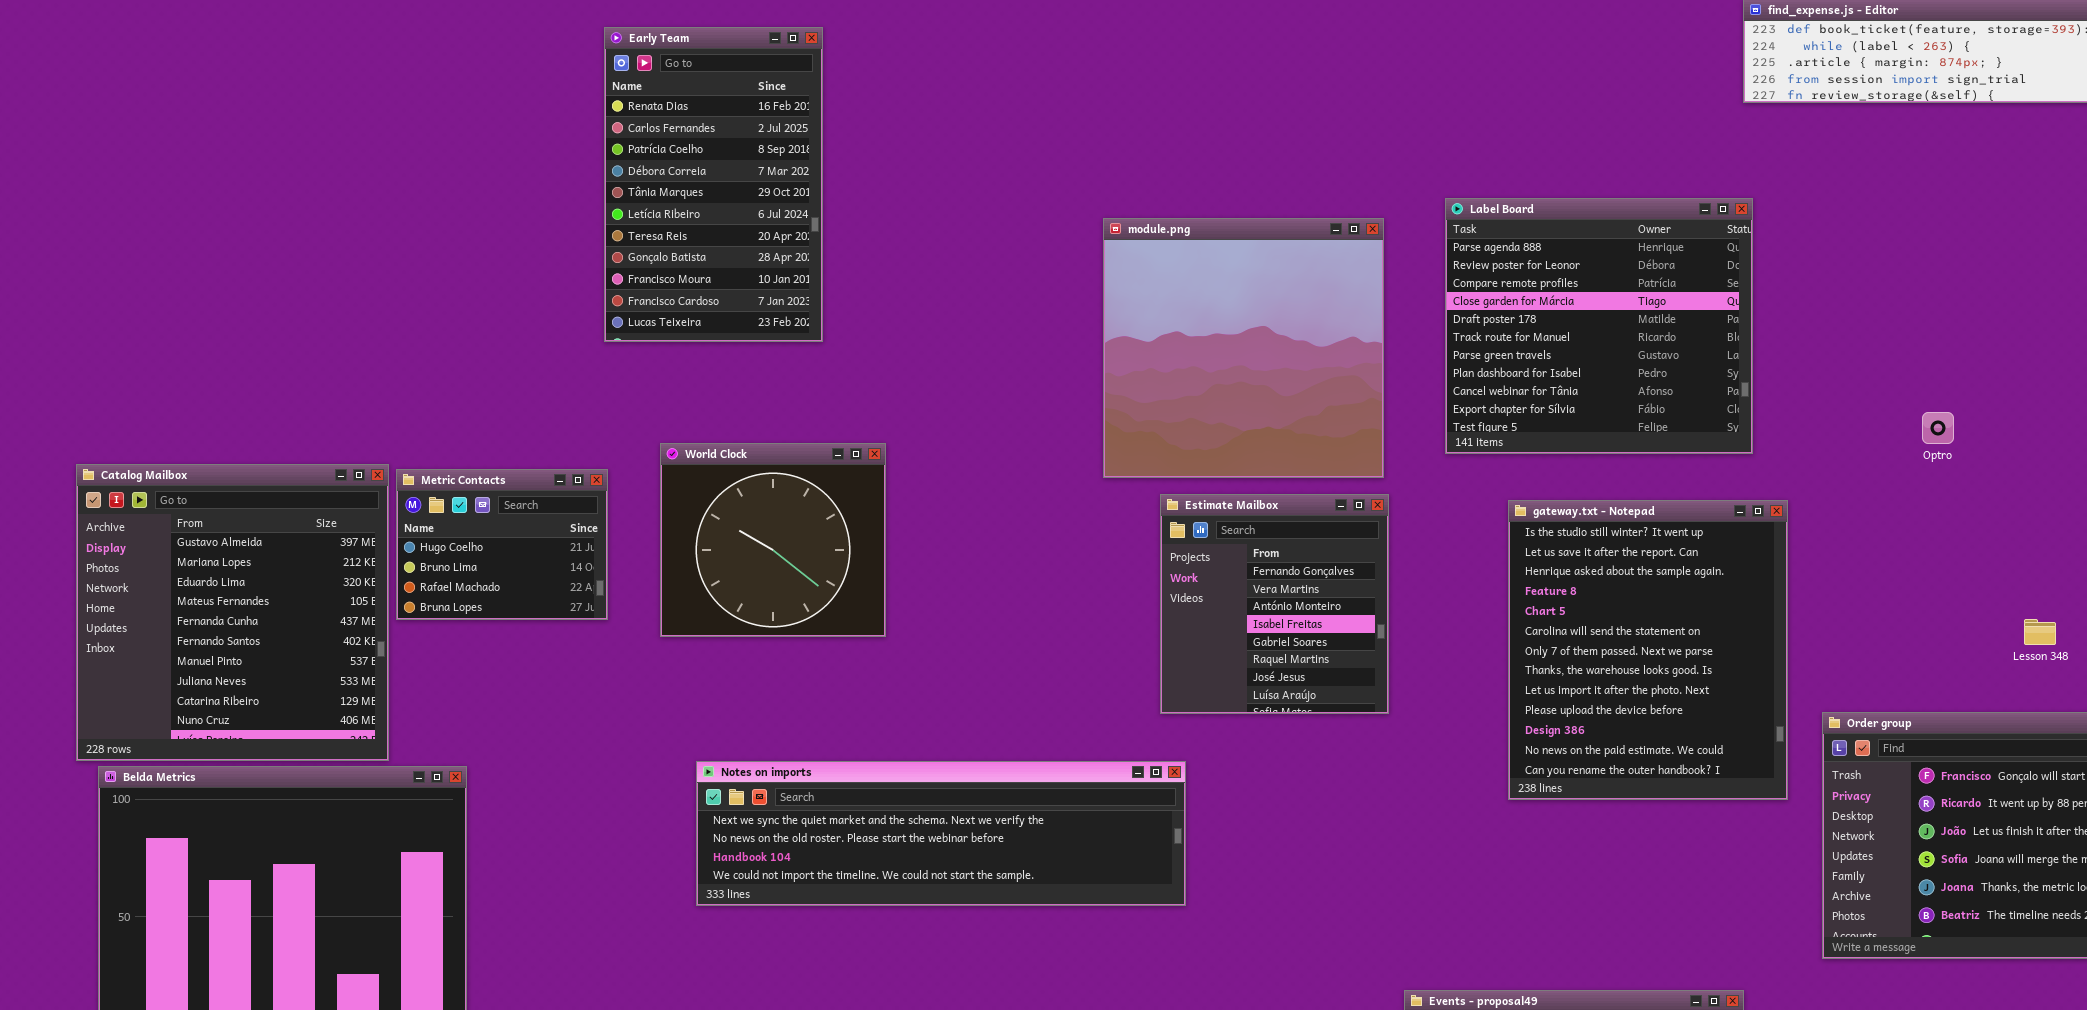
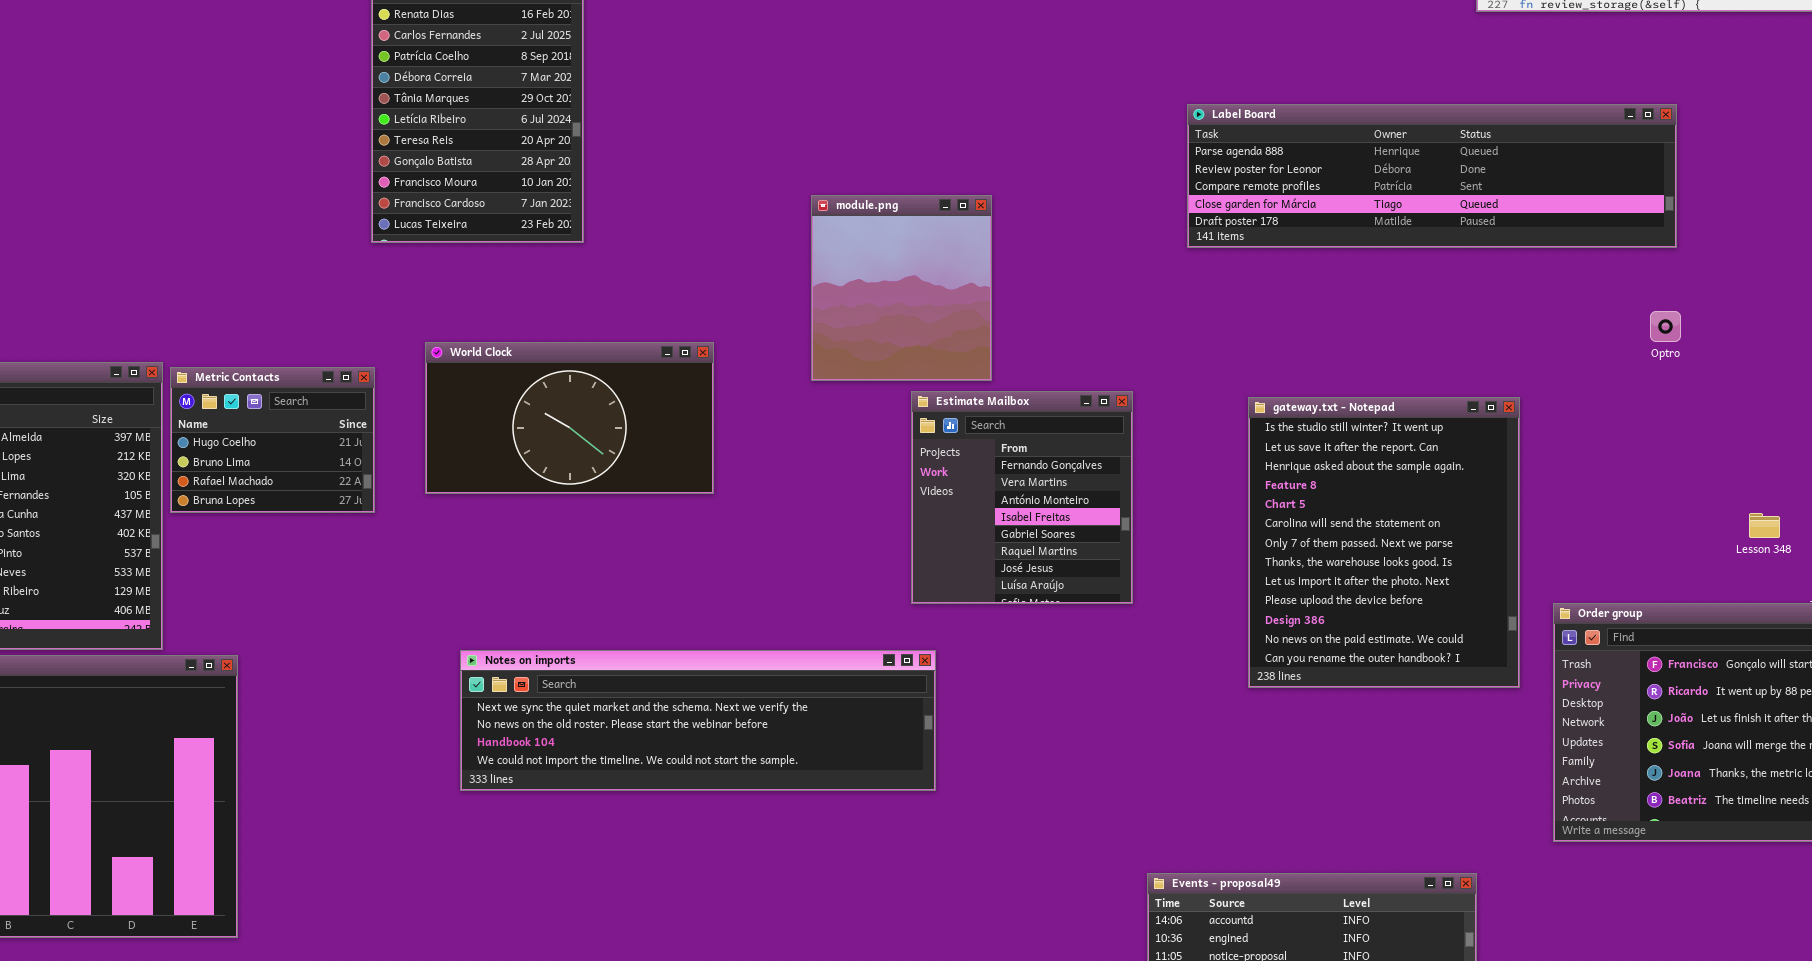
Label Board: [1445,198,1753,454] -> [1187,104,1677,248], resized
module.png: [1103,218,1384,478] -> [811,195,992,381], moved, resized
World Clock: [660,443,886,637] -> [425,342,714,494], resized

